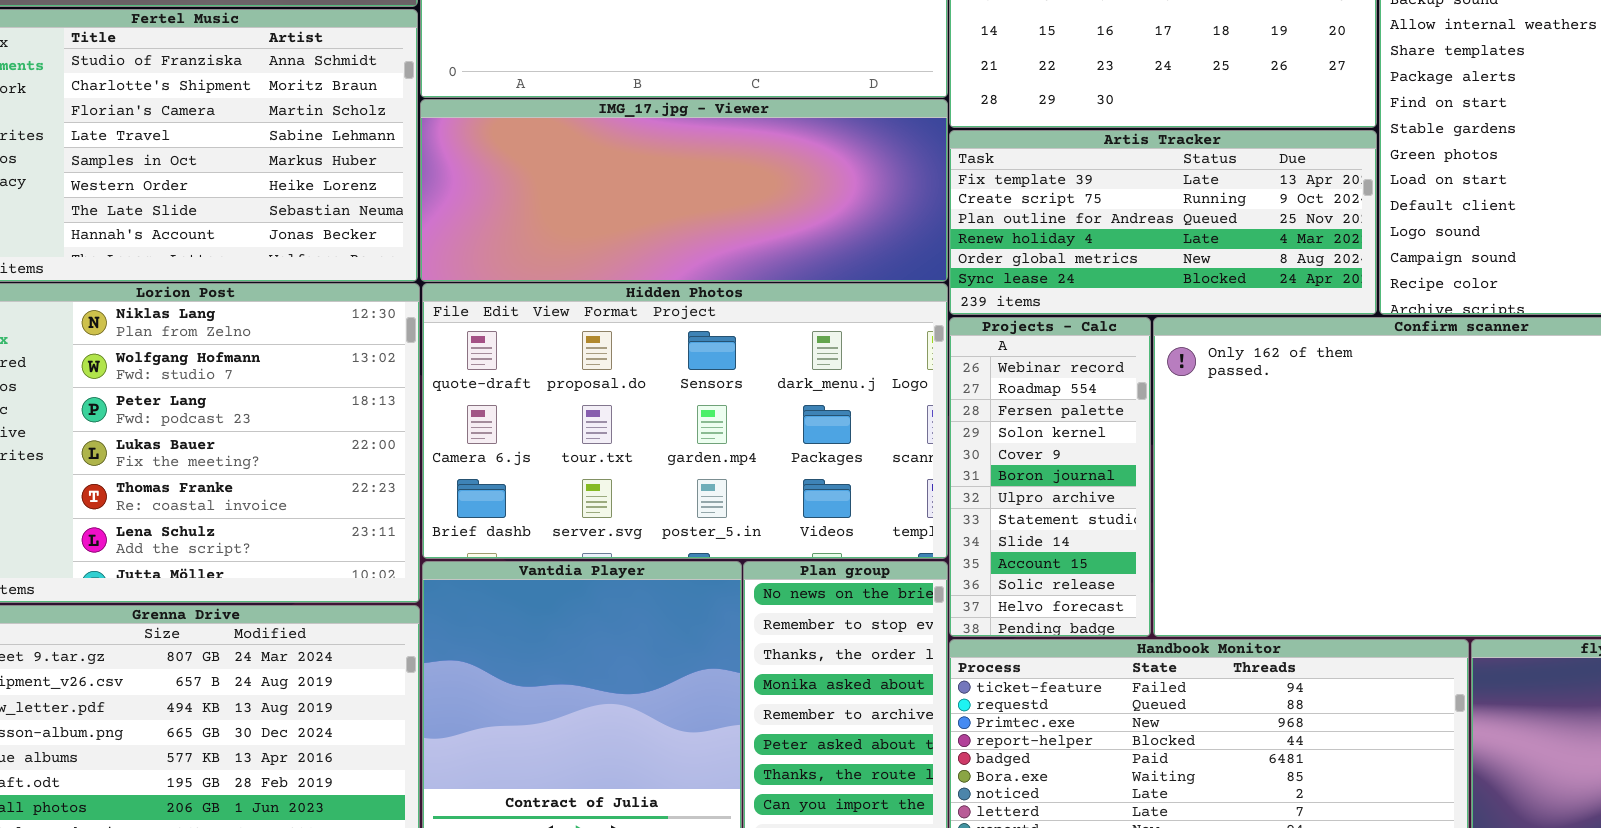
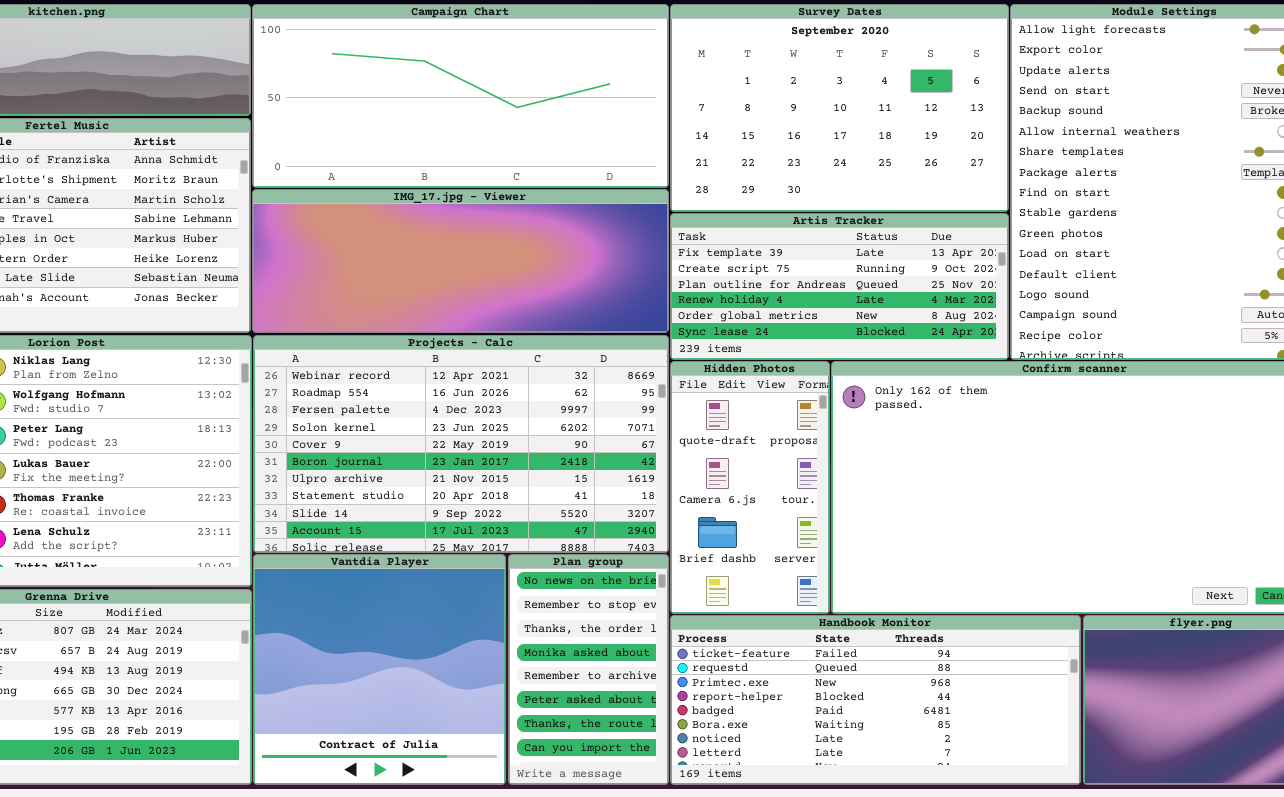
Hidden Photos: [422,283,948,559] -> [670,361,830,614], moved, resized
Projects - Calc: [949,317,1151,637] -> [253,335,669,553], moved, resized

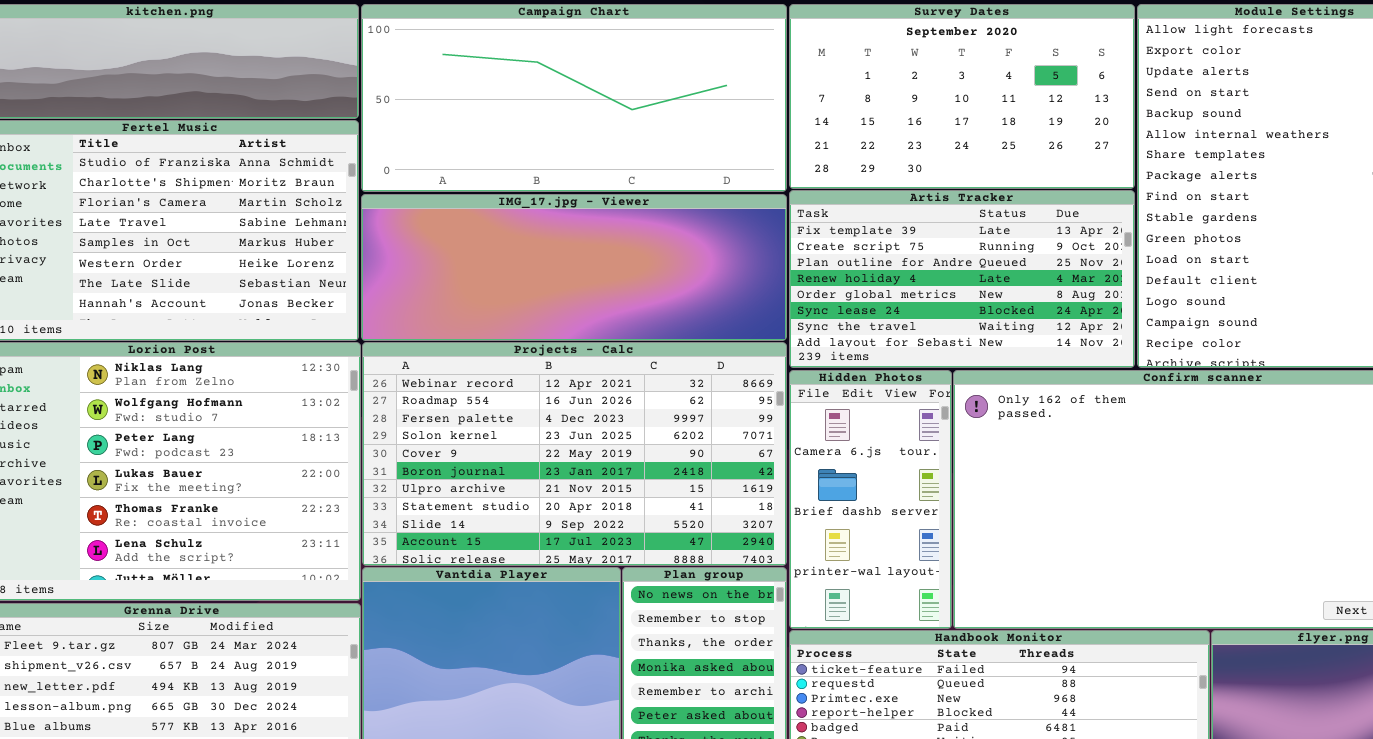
Survey Dates: [670,4,1009,212] -> [789,4,1135,189], resized
Artis Tracker: [670,213,1009,360] -> [789,190,1135,368], resized
Hidden Photos: [670,361,830,614] -> [789,370,952,629], scrolled down 1 row

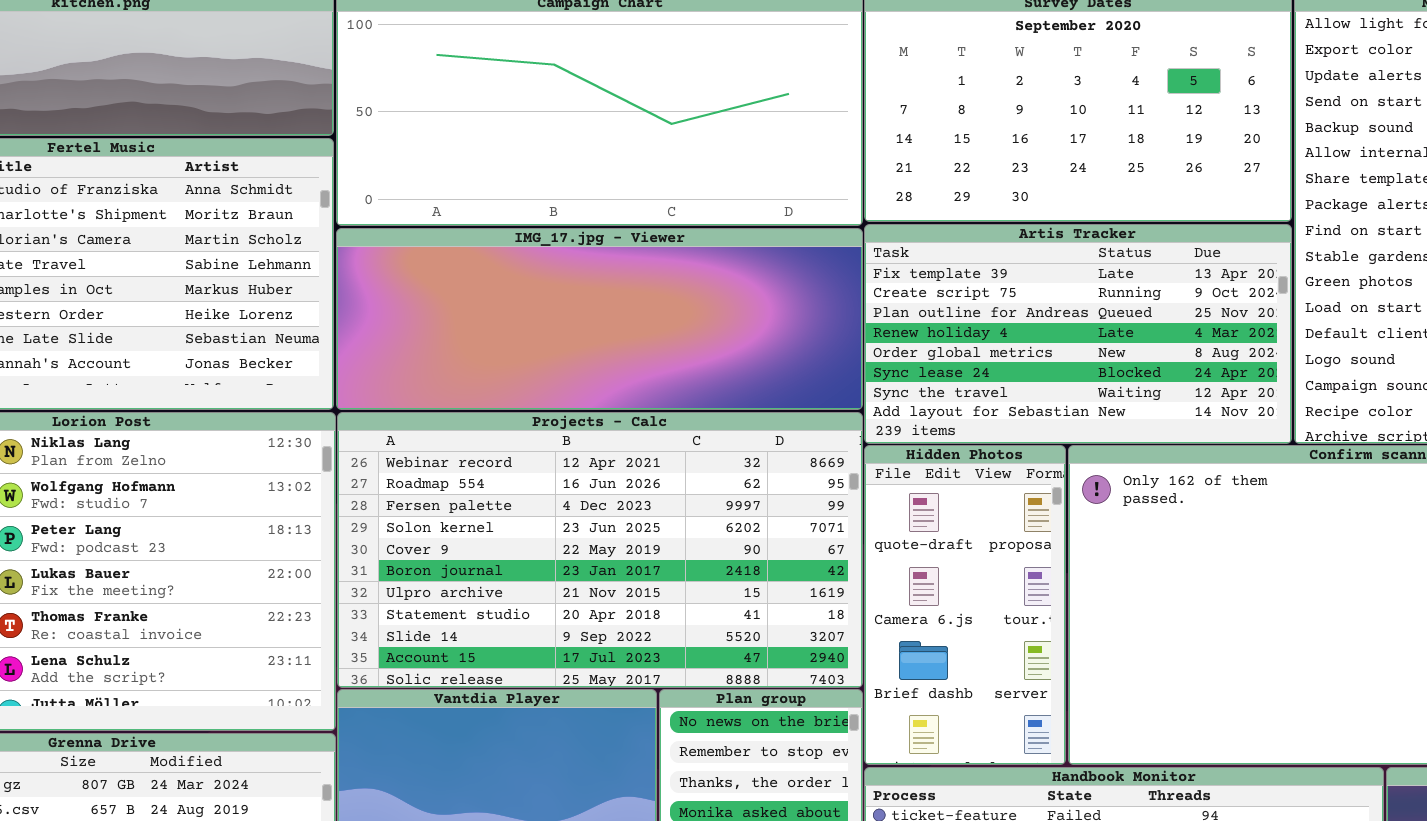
Hidden Photos: [789,370,952,629] -> [864,445,1066,765], scrolled up 1 row

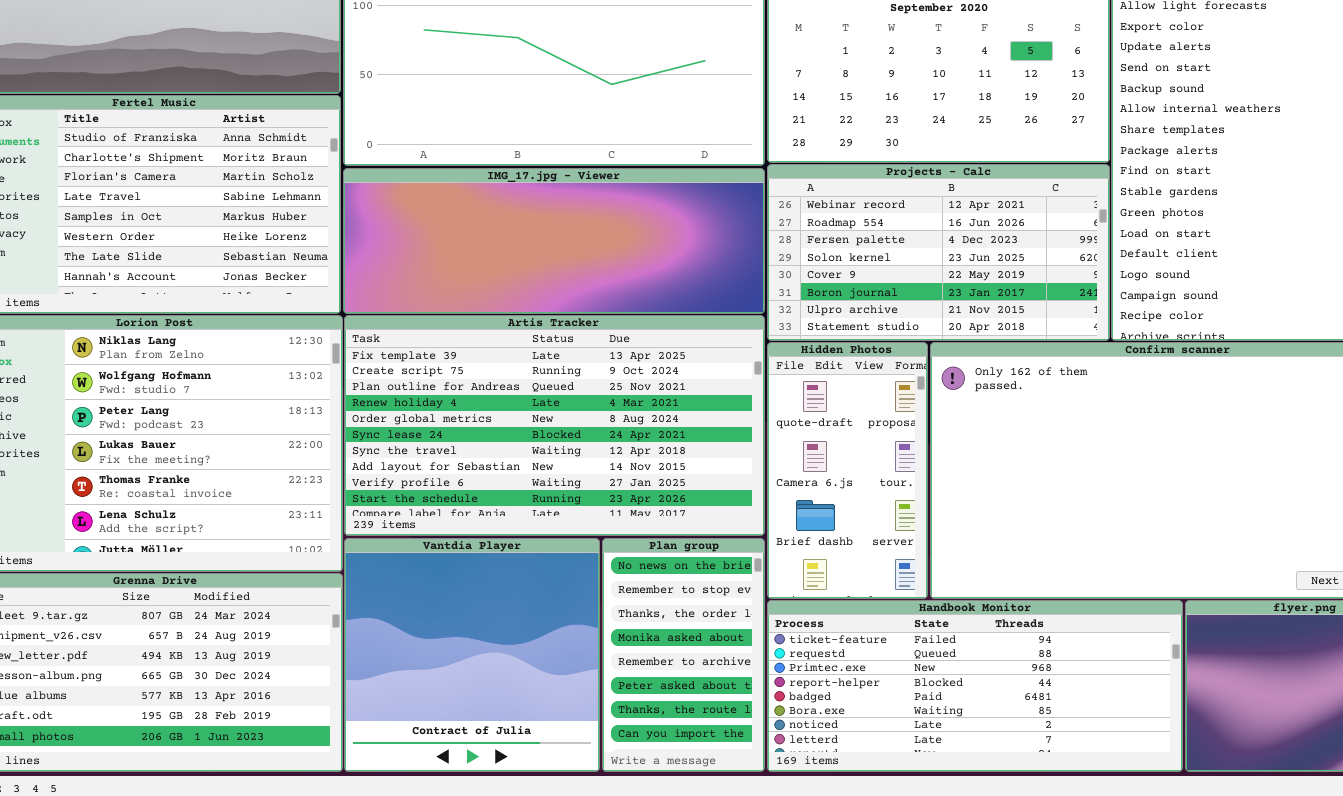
Artis Tracker: [864,224,1292,444] -> [344,315,765,536], moved, resized
Projects - Calc: [337,412,863,688] -> [767,164,1110,341], moved, resized

